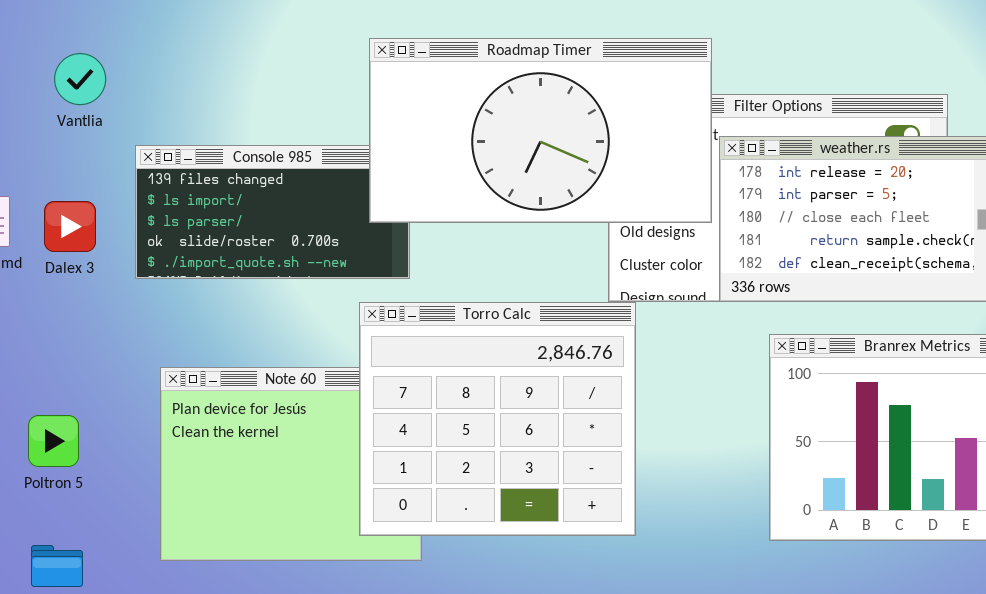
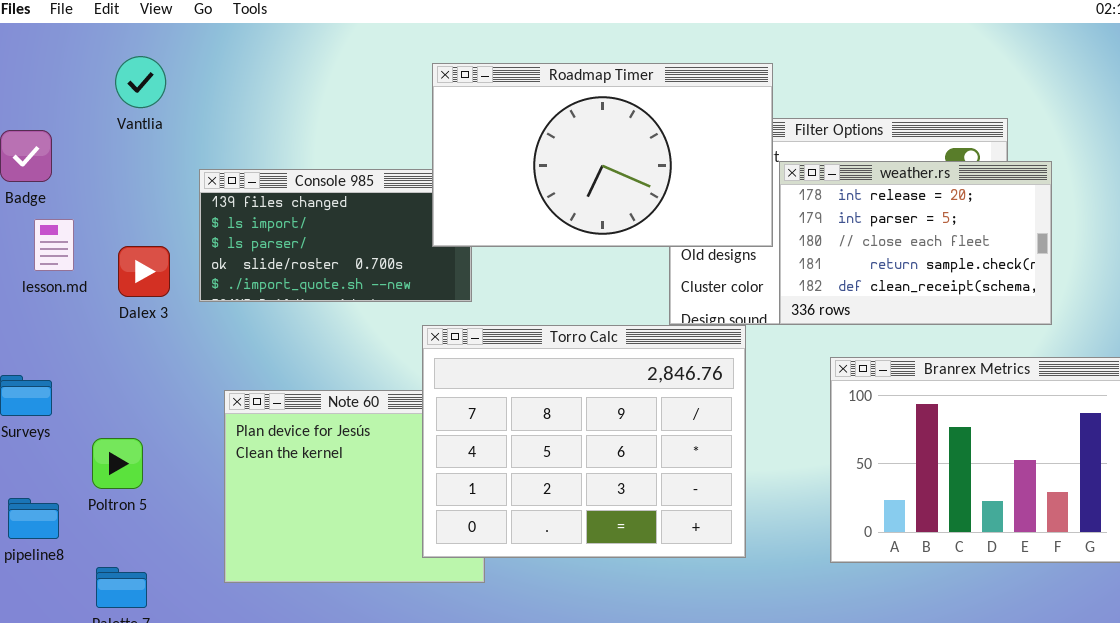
Vantlia: [54,53,106,105] -> [115,56,166,108], moved
Dalex 3: [44,201,96,252] -> [118,246,170,297], moved
Torro Calc: [359,302,636,536] -> [422,325,746,558], resized

